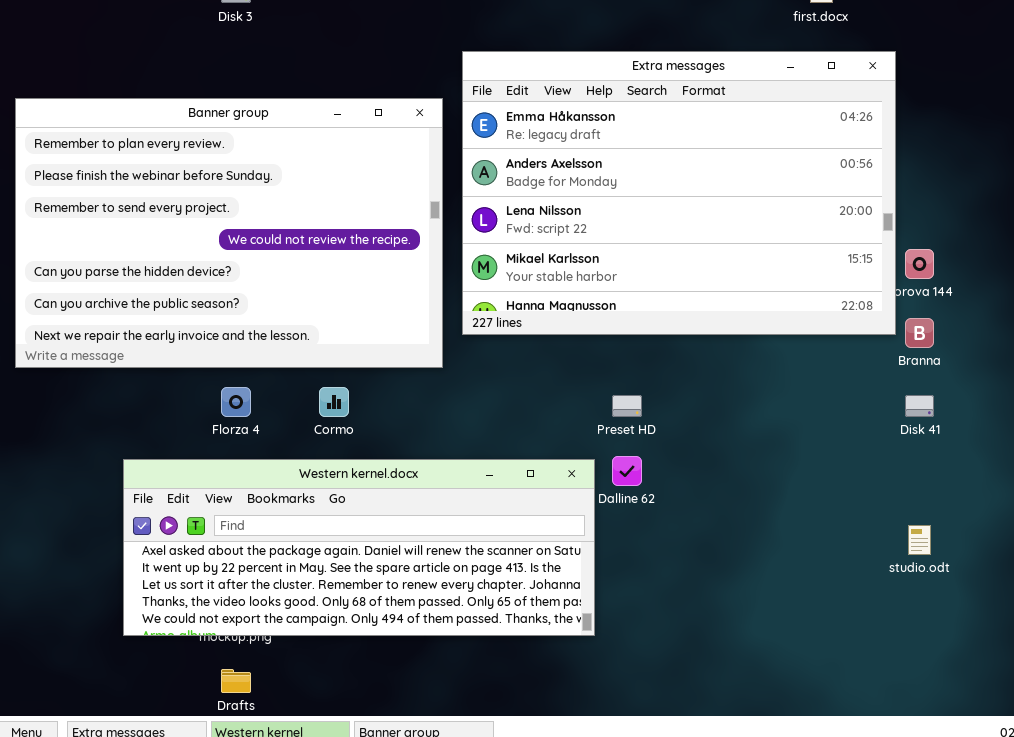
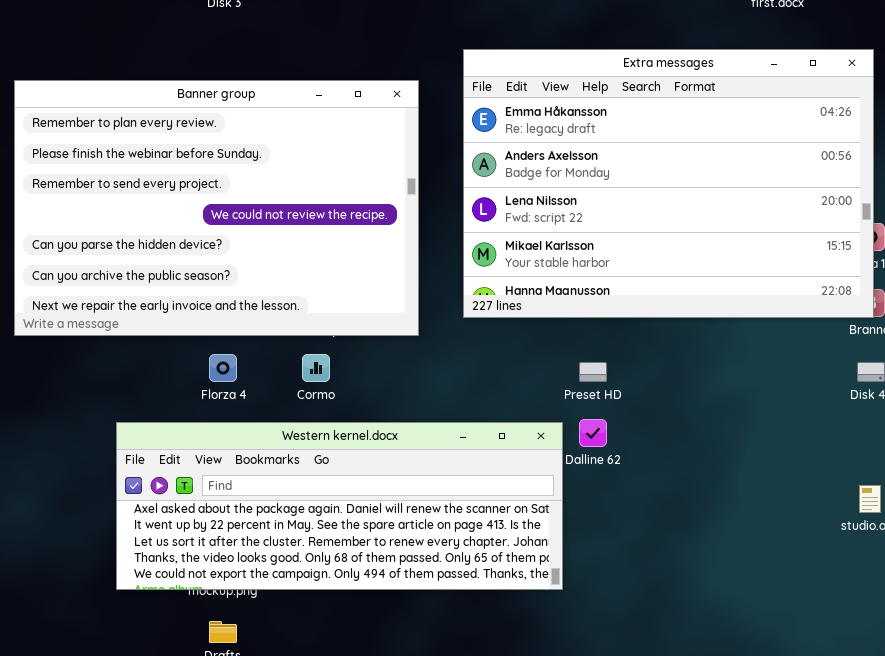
Extra messages: [462,51,896,335] -> [463,49,874,318], moved

